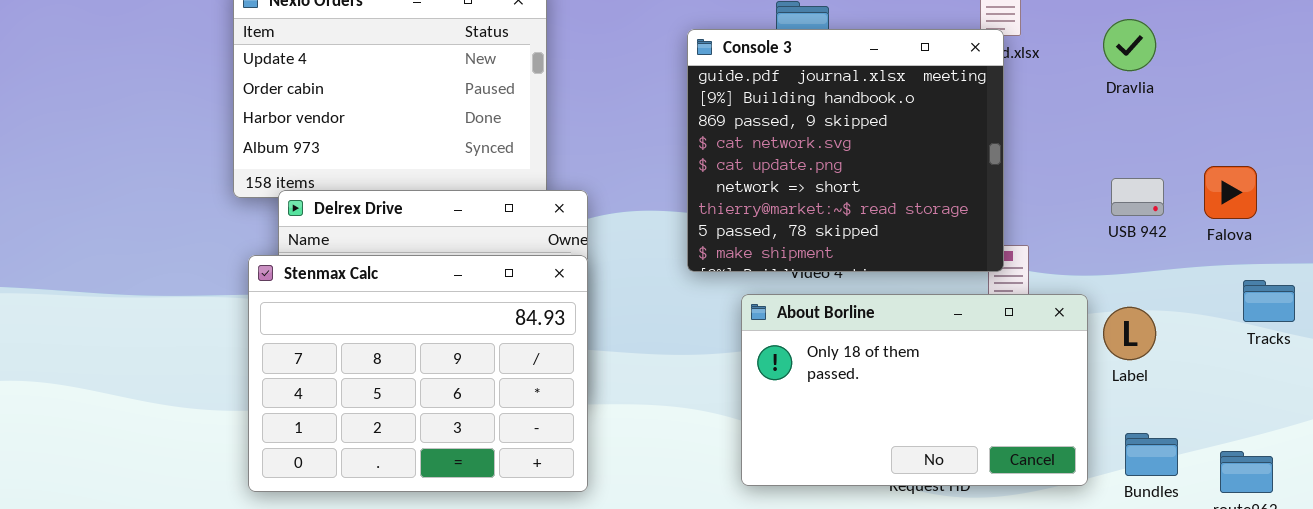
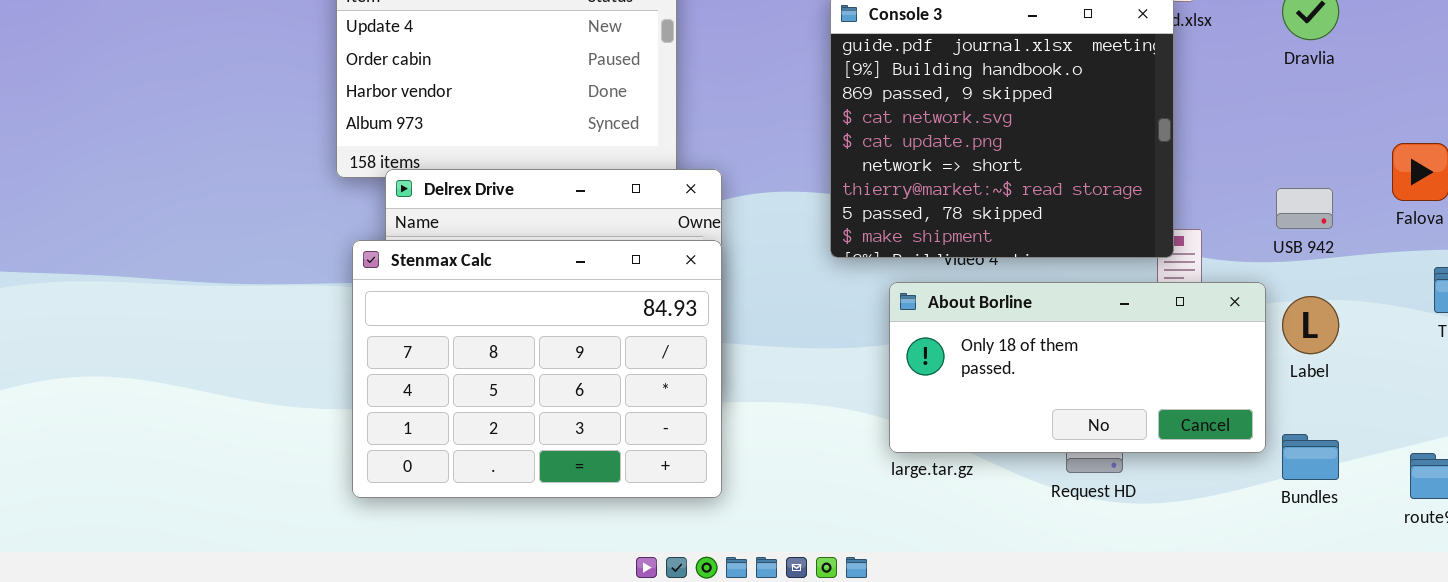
USB 942: [1111,178,1164,216] -> [1276,188,1333,229], moved
About Borline: [741,294,1088,486] -> [889,282,1266,453], resized
Bundles: [1125,433,1178,476] -> [1282,434,1339,480], moved

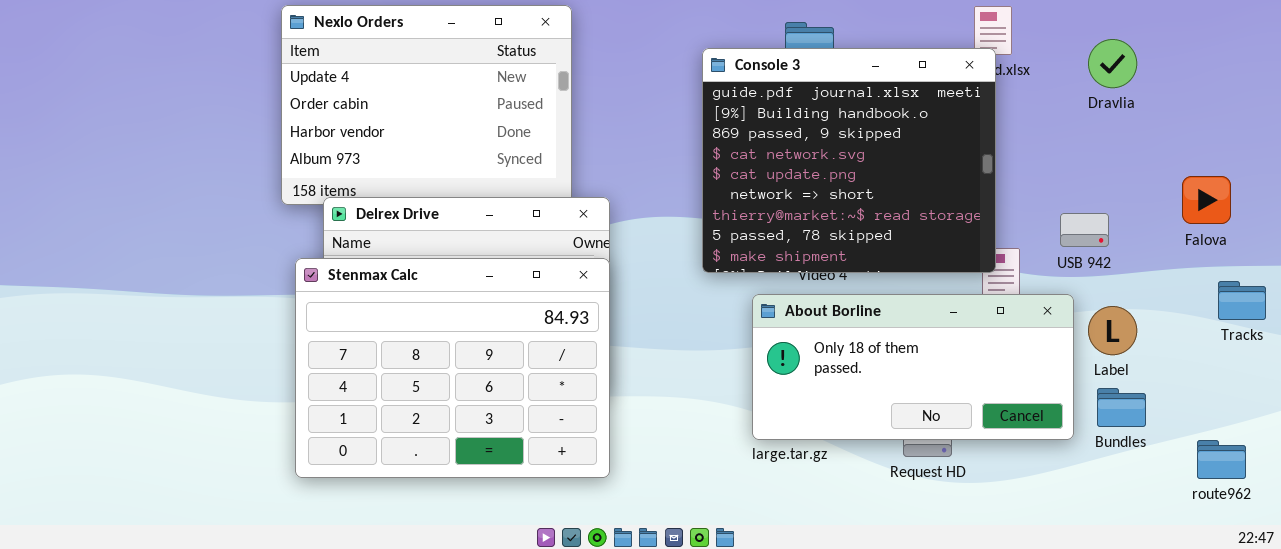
USB 942: [1276,188,1333,229] -> [1060,213,1109,247], moved
Bundles: [1282,434,1339,480] -> [1097,388,1146,427], moved

